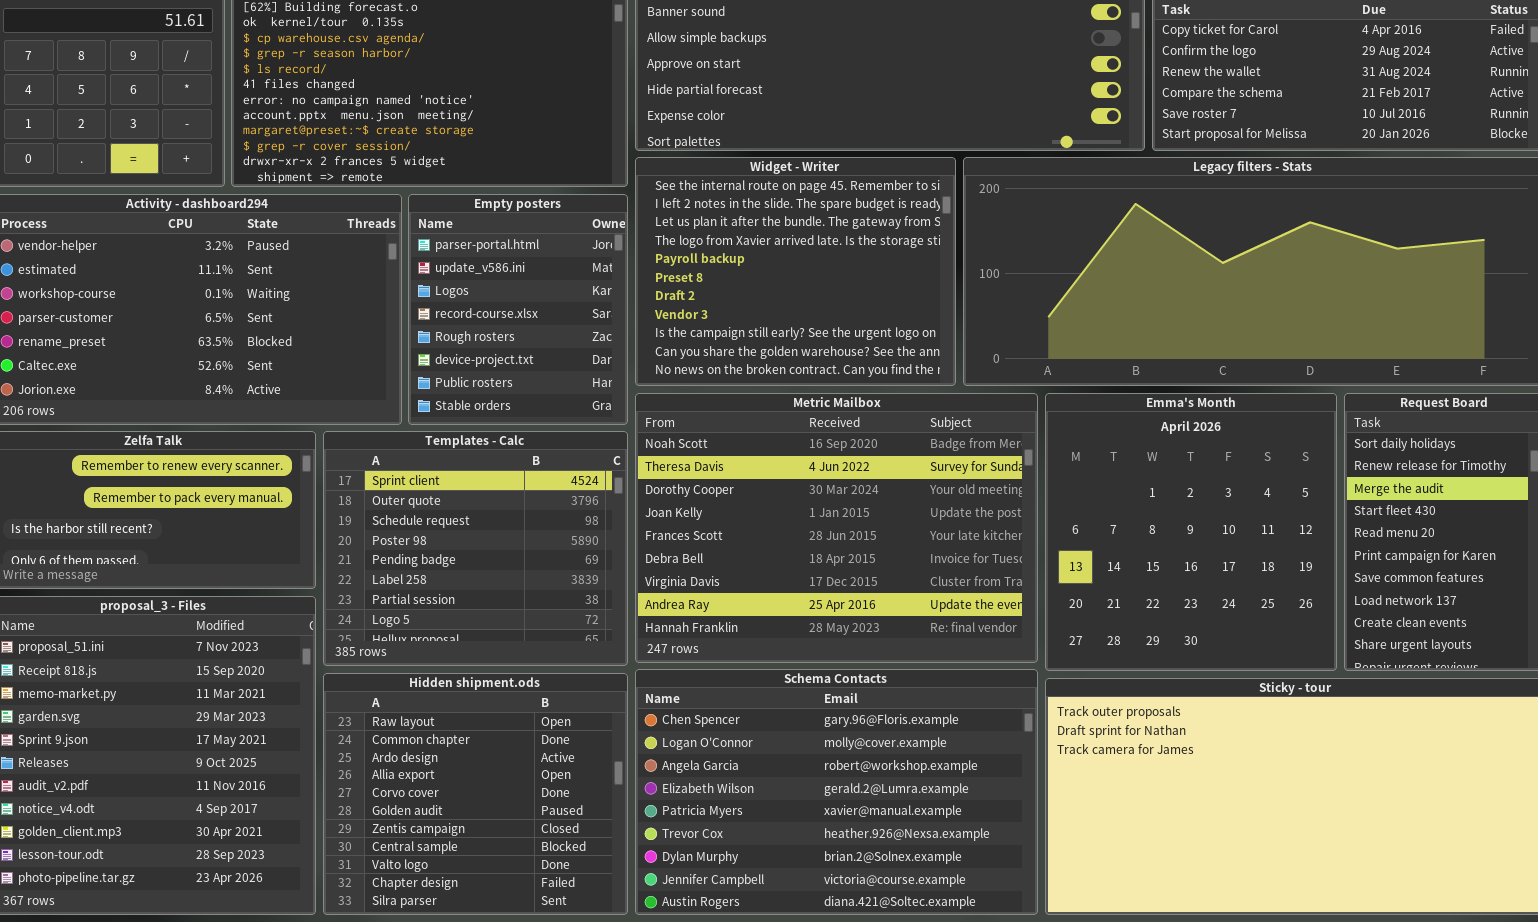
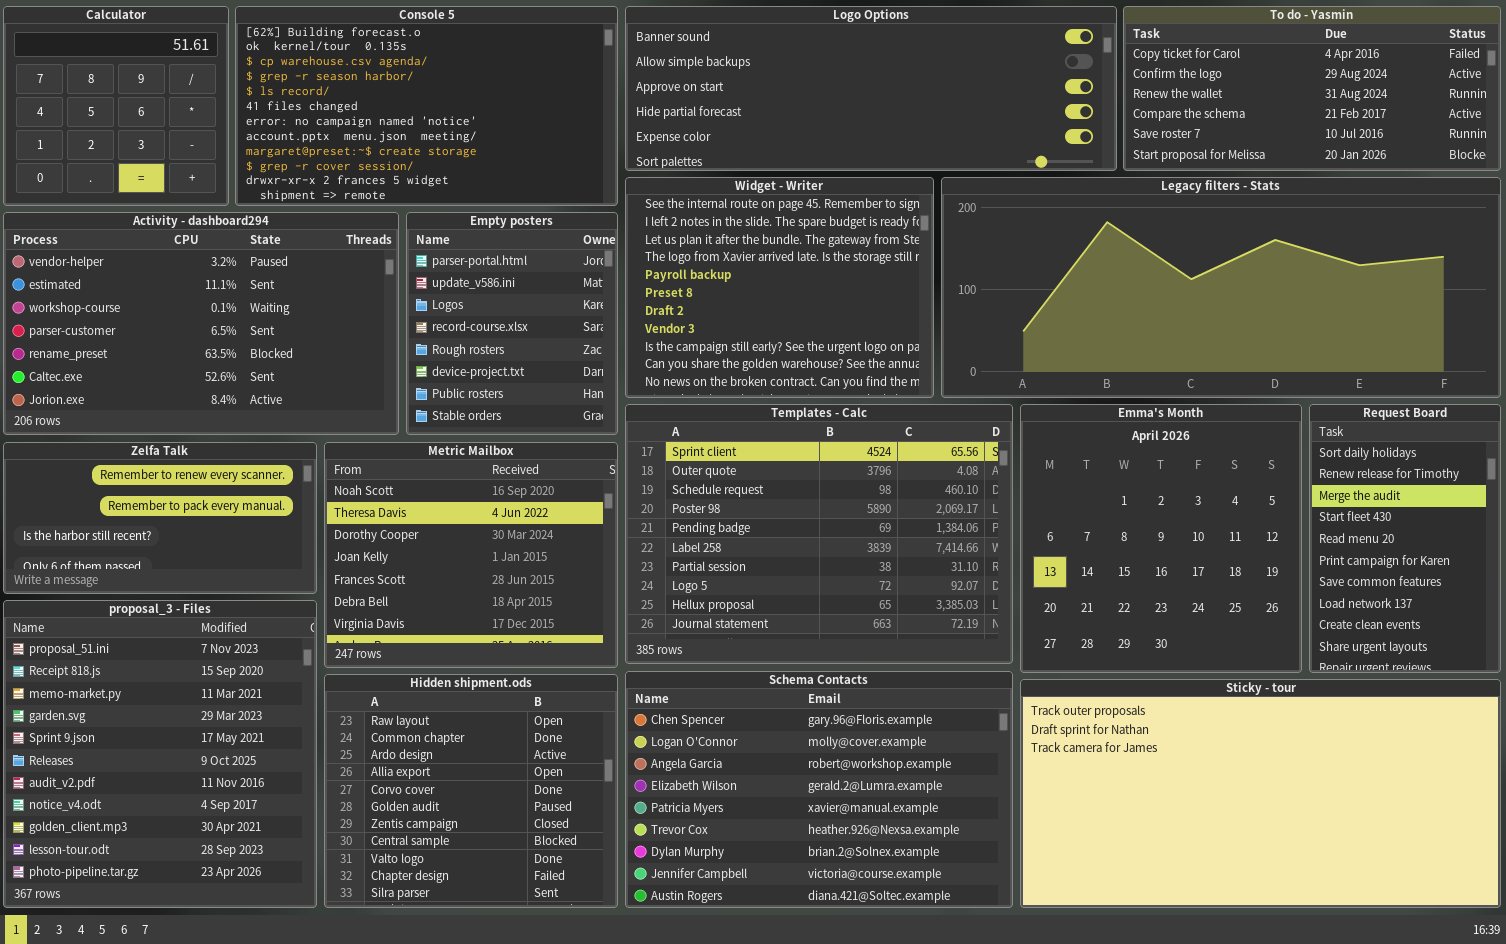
Metric Mailbox: [635,393,1038,663] -> [324,442,618,668], moved, resized
Templates - Calc: [323,431,628,666] -> [625,404,1013,664], moved, resized

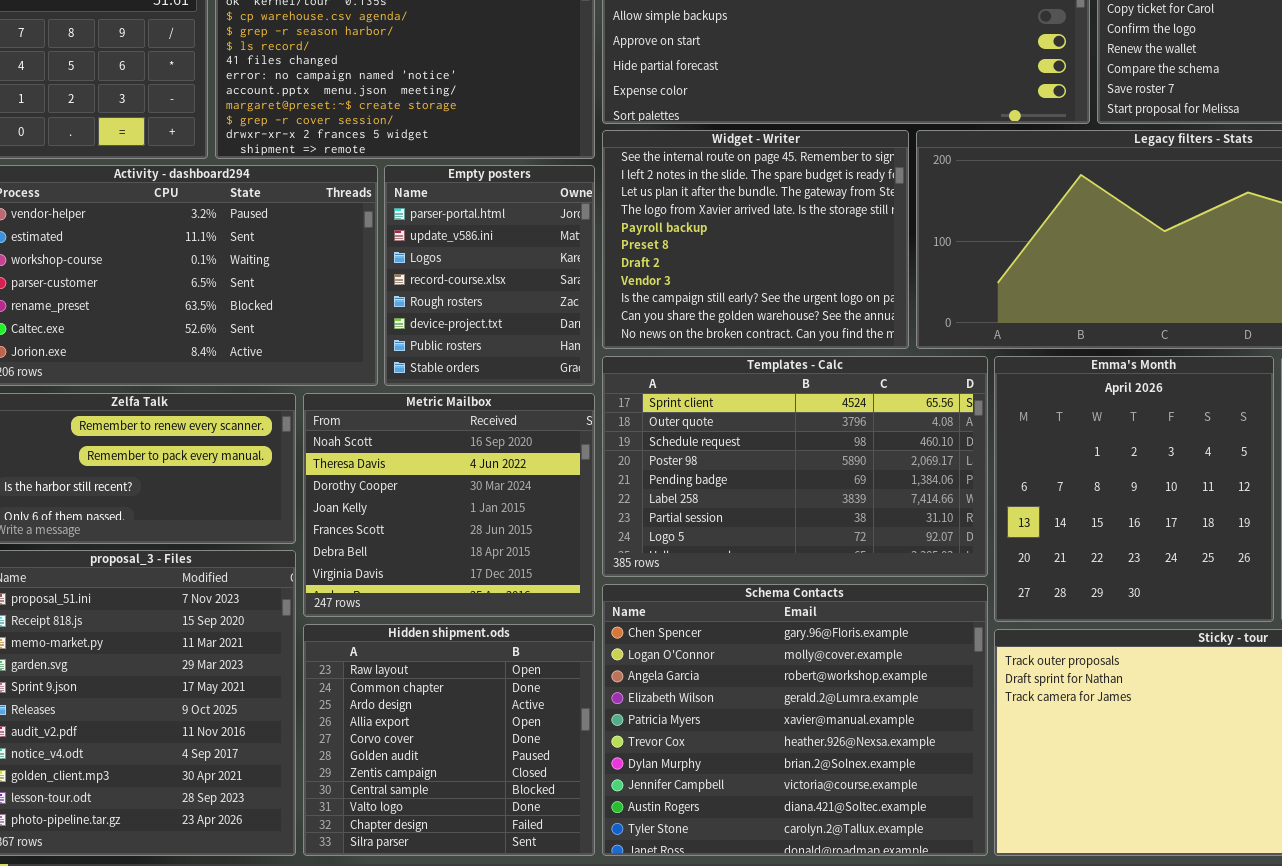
Templates - Calc: [625,404,1013,664] -> [602,356,988,577], resized
Schema Contacts: [625,671,1013,908] -> [602,584,988,856], resized

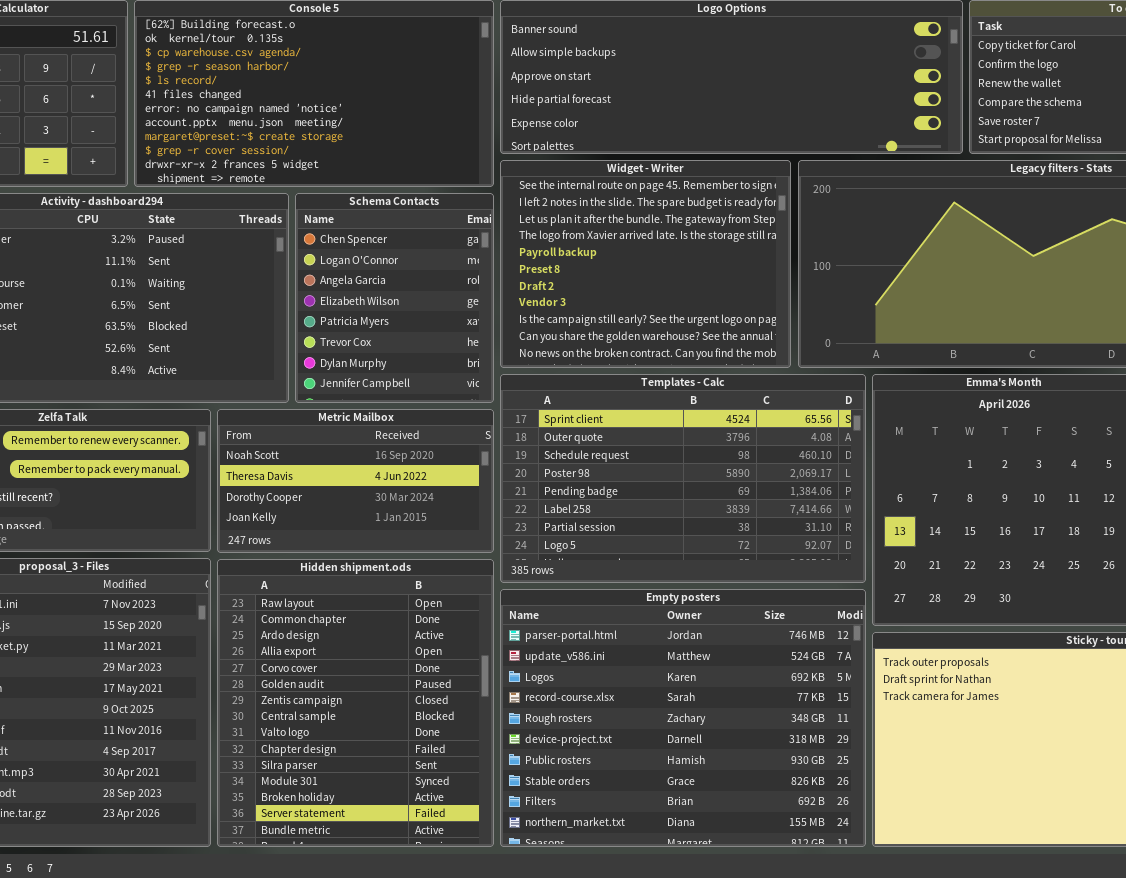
Empty posters: [384,165,595,386] -> [500,589,866,847], moved, resized
Metric Mailbox: [303,393,595,617] -> [217,409,494,553], resized
Schema Contacts: [602,584,988,856] -> [295,193,494,403], moved, resized
Hidden shipment.ods: [303,624,595,856] -> [217,559,494,847], resized

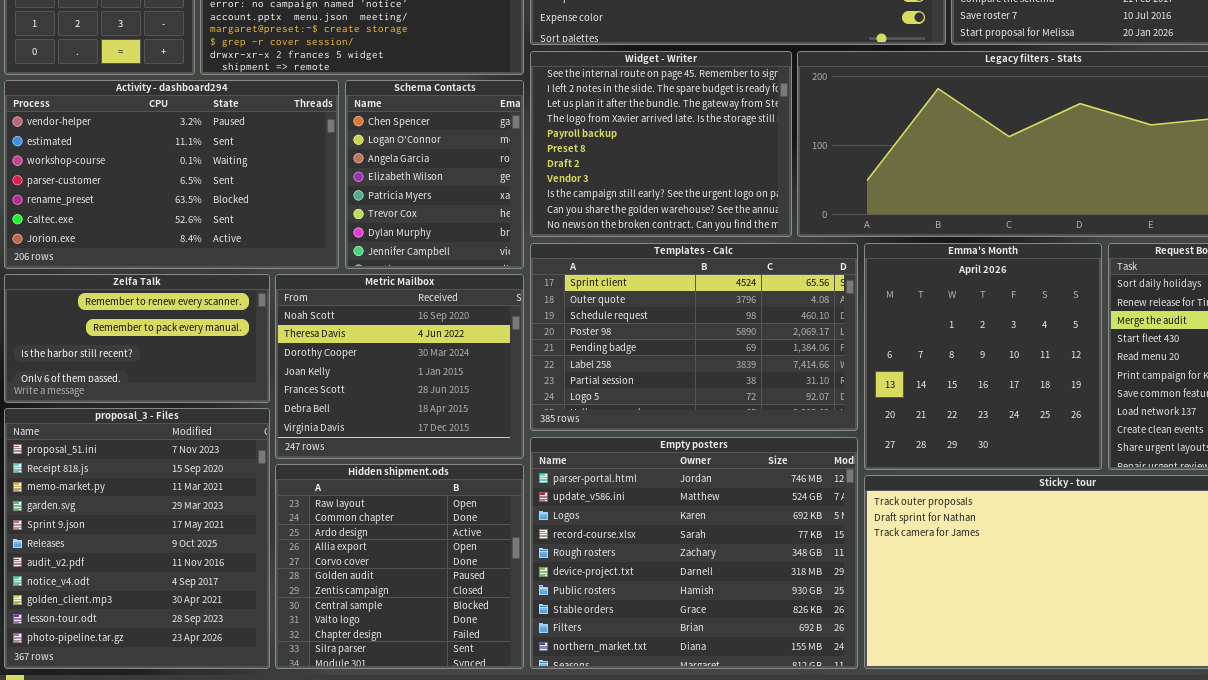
Metric Mailbox: [217,409,494,553] -> [275,274,524,459], resized
Hidden shipment.ods: [217,559,494,847] -> [275,464,524,669], resized

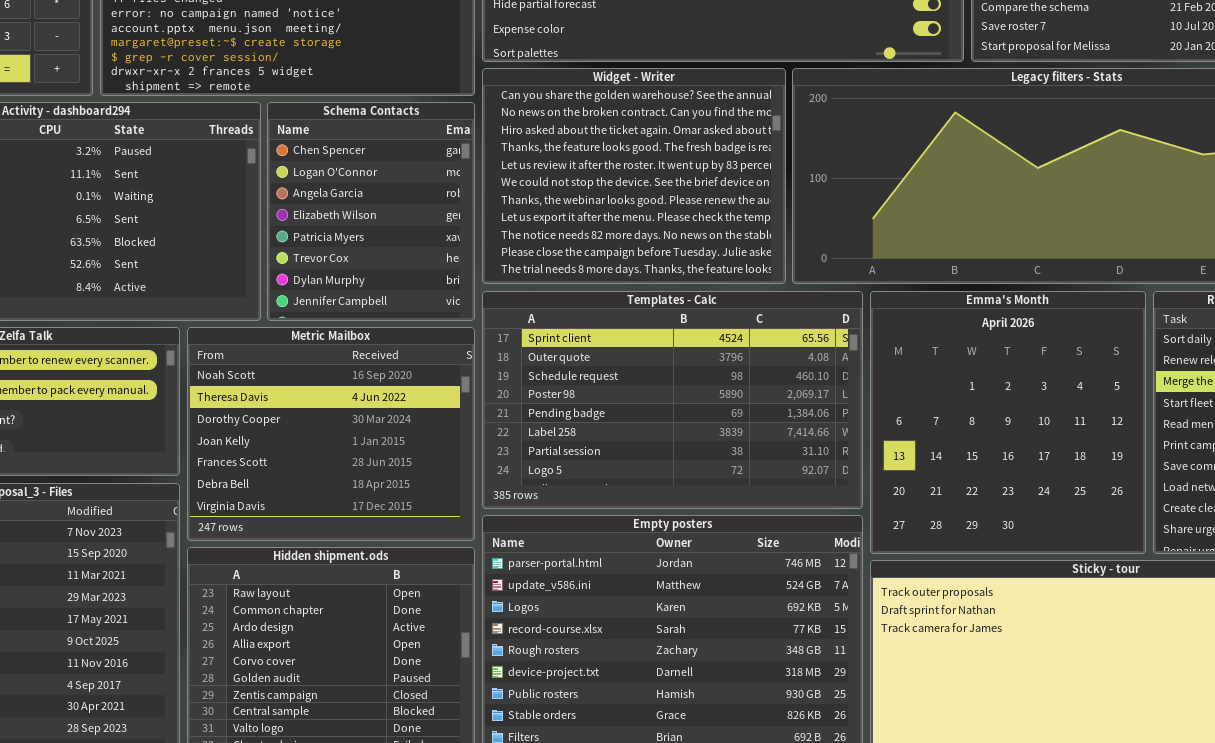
Widget - Writer: [530,51,792,237] -> [482,68,786,284], scrolled down 9 rows

